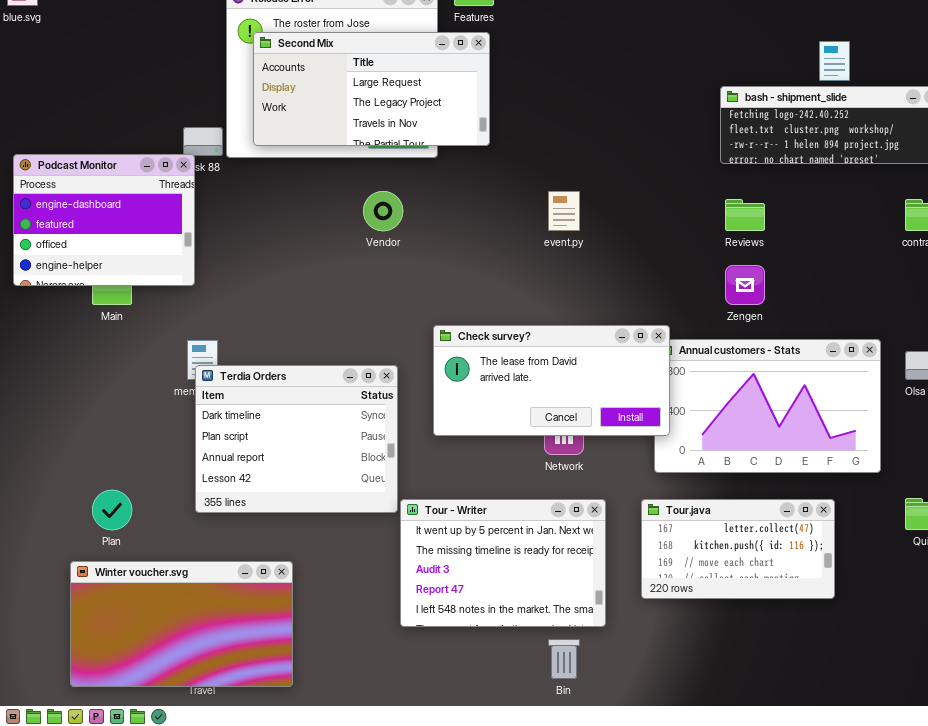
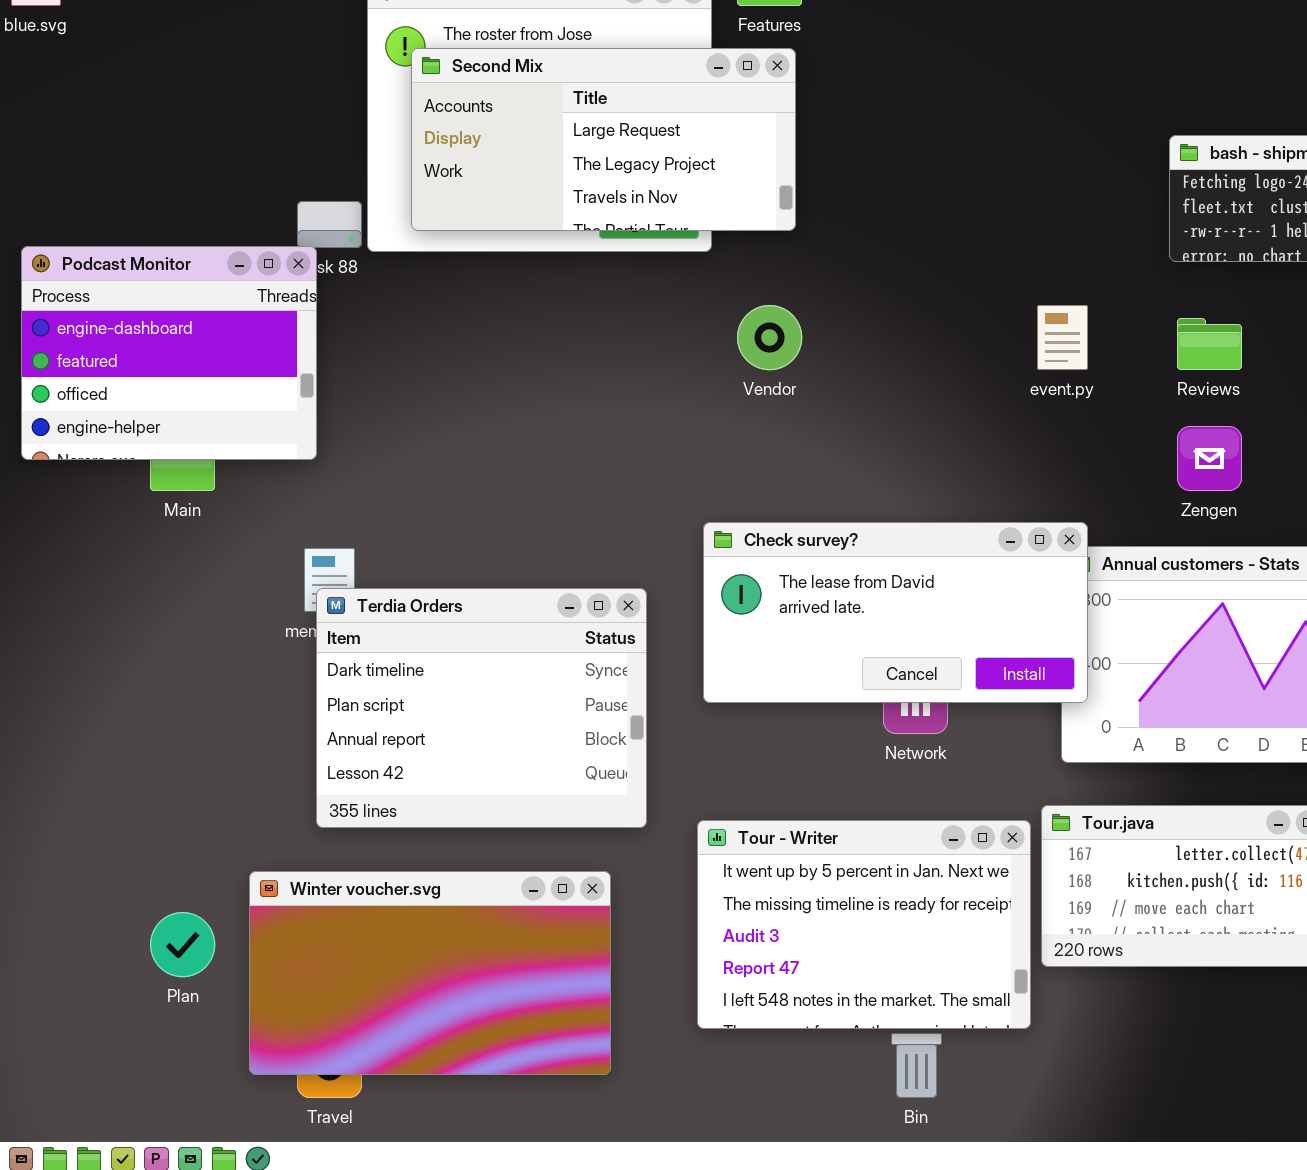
Vendor: [363,191,403,231] -> [737,305,802,370], moved
event.py: [548,191,580,231] -> [1037,305,1088,370], moved
Plan: [92,490,132,530] -> [150,912,215,977], moved
Tour - Writer: [400,499,606,627] -> [697,820,1031,1029], moved
Winter voucher.svg: [70,561,293,687] -> [249,871,611,1075], moved

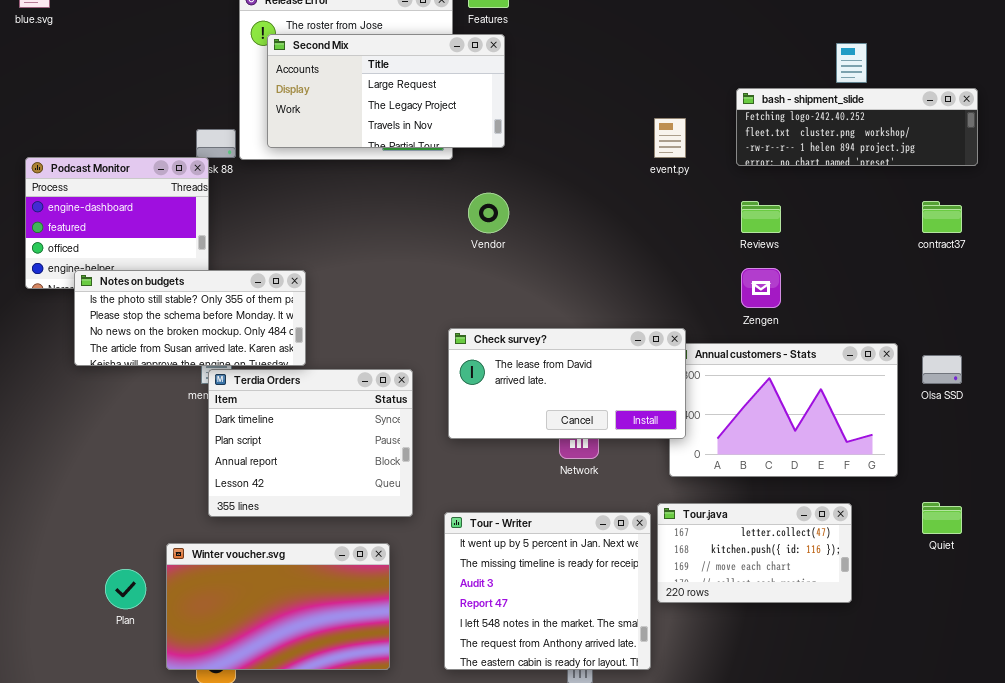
event.py: [1037,305,1088,370] -> [654,118,686,158], moved
Notes on budgets: none -> [74,270,306,366], opened
Tour - Writer: [697,820,1031,1029] -> [444,512,651,670], resized

